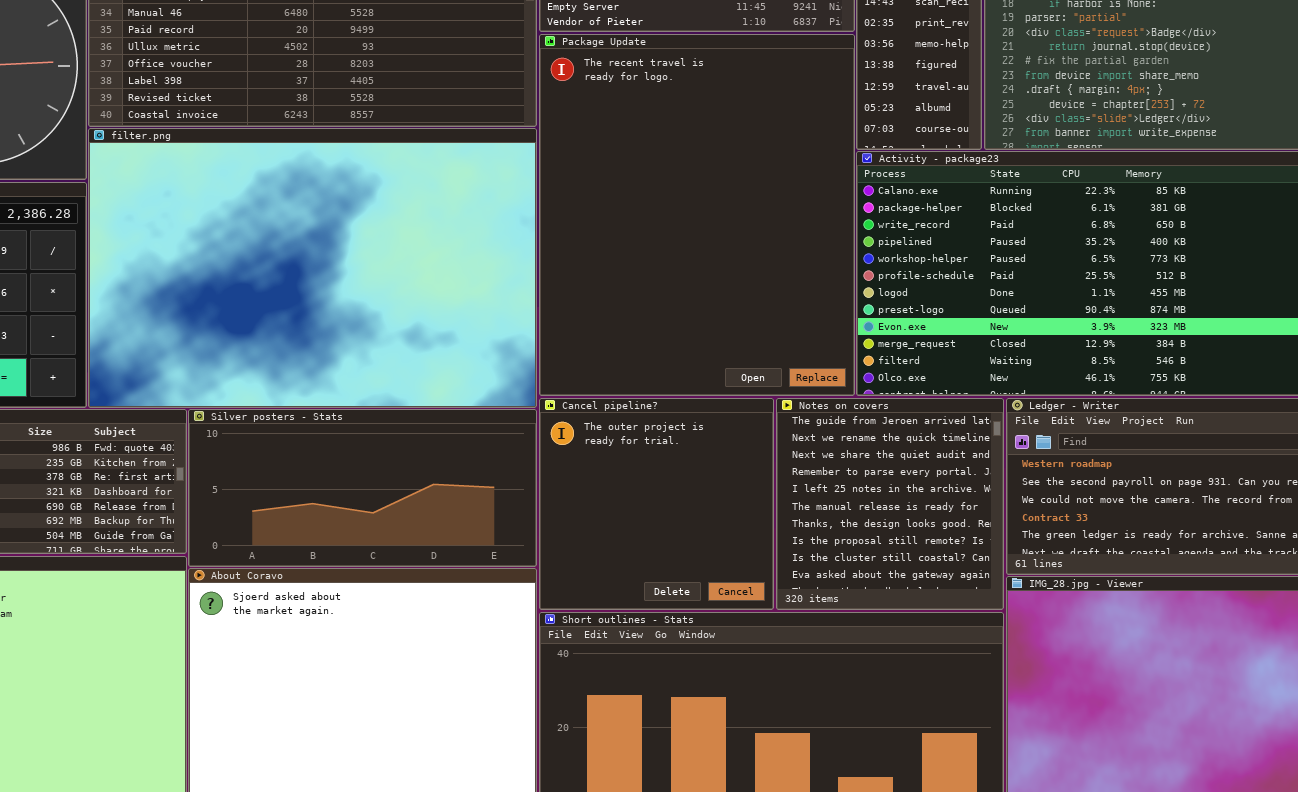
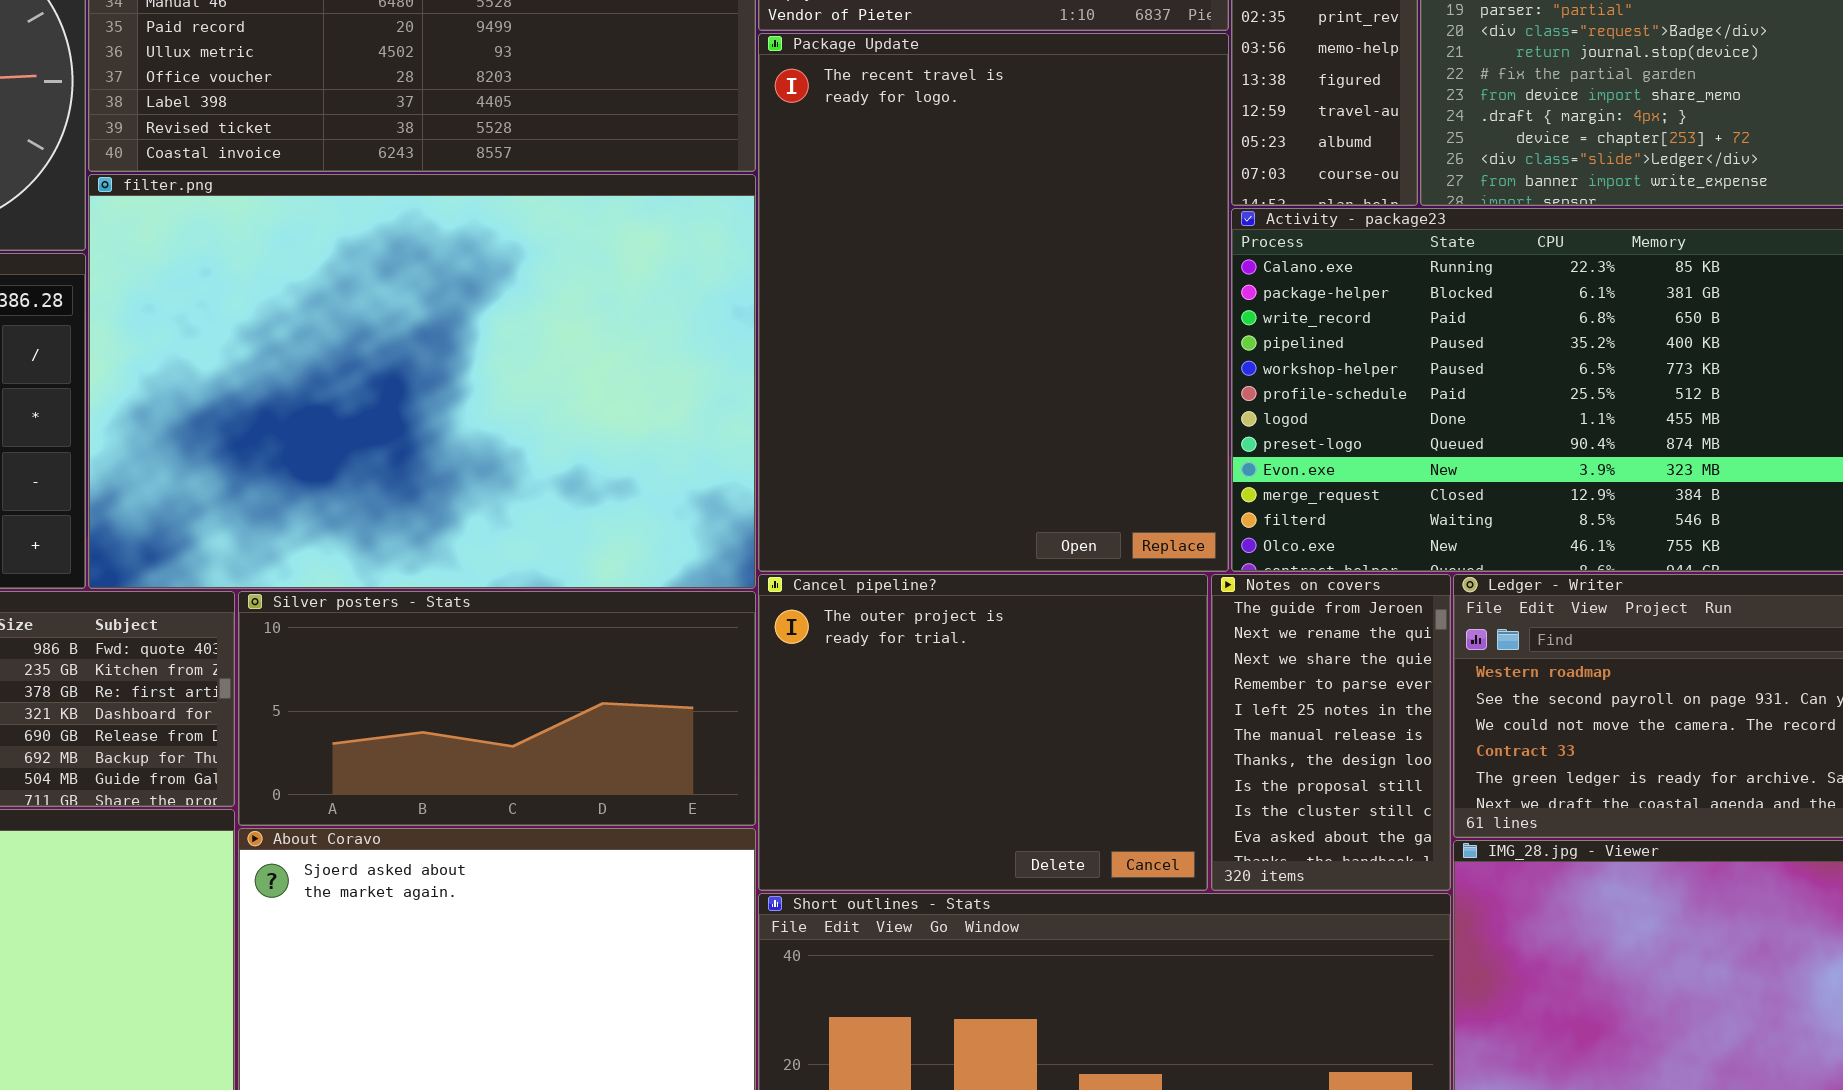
Cancel pipeline?: [539,398,774,610] -> [758,574,1208,891], resized
Notes on covers: [776,398,1004,610] -> [1211,574,1451,891], resized

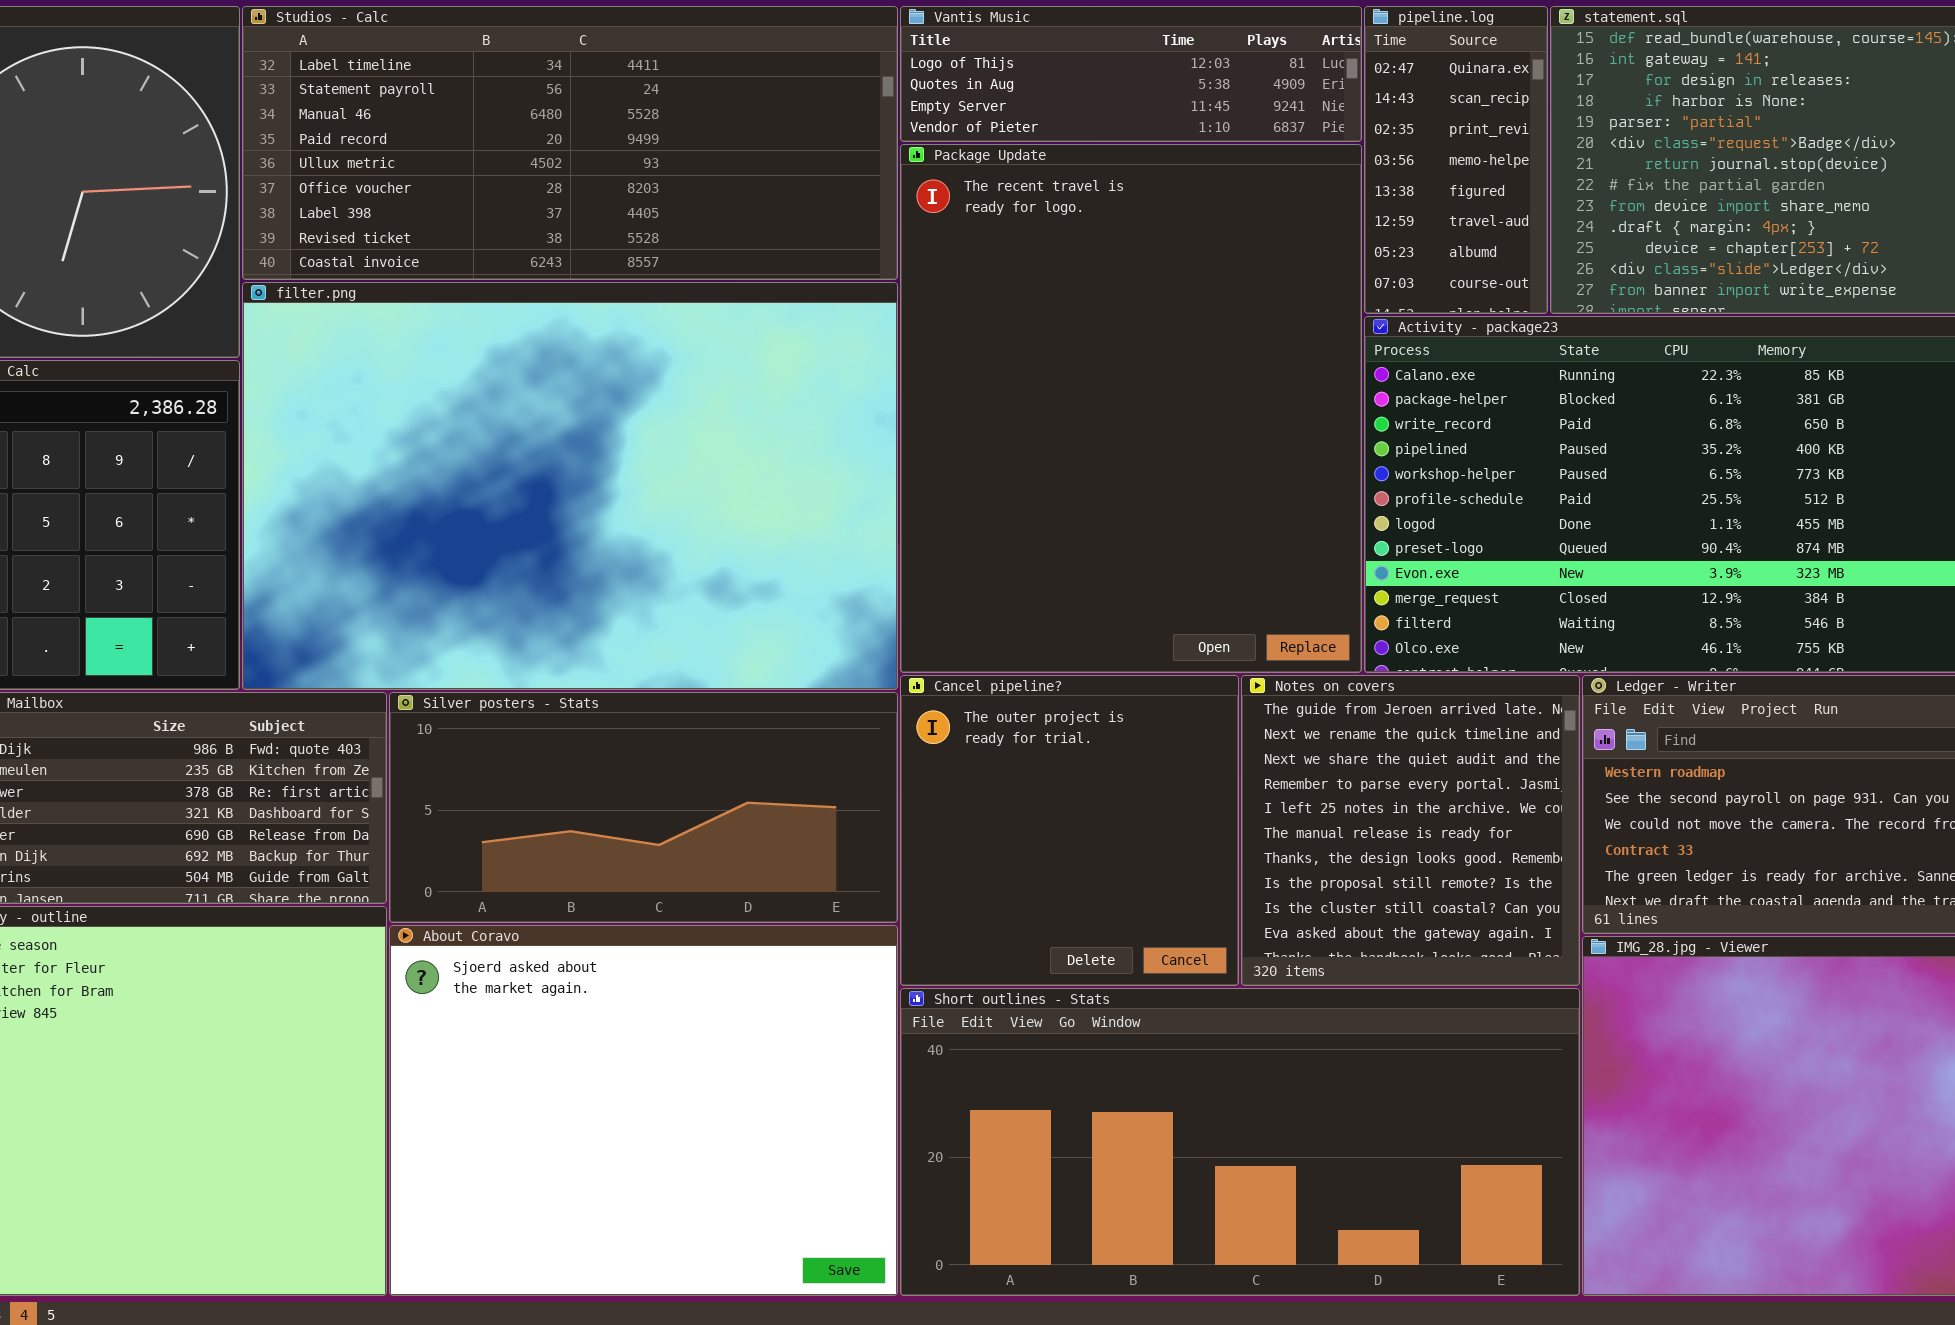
Cancel pipeline?: [758,574,1208,891] -> [900,675,1239,986], resized
Notes on covers: [1211,574,1451,891] -> [1241,675,1580,986], resized

